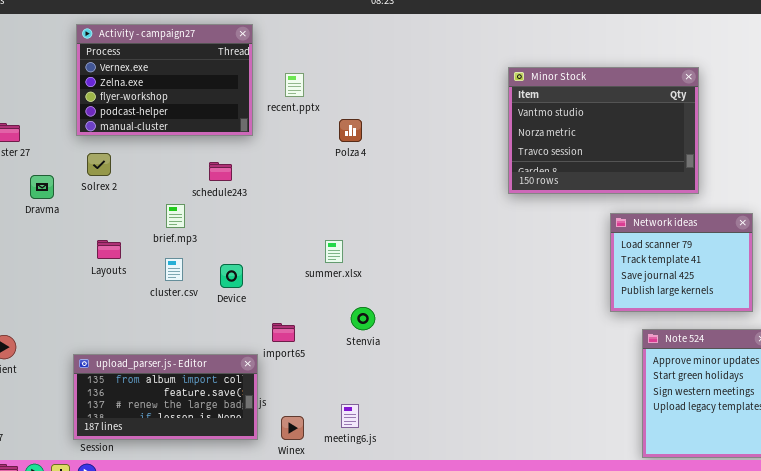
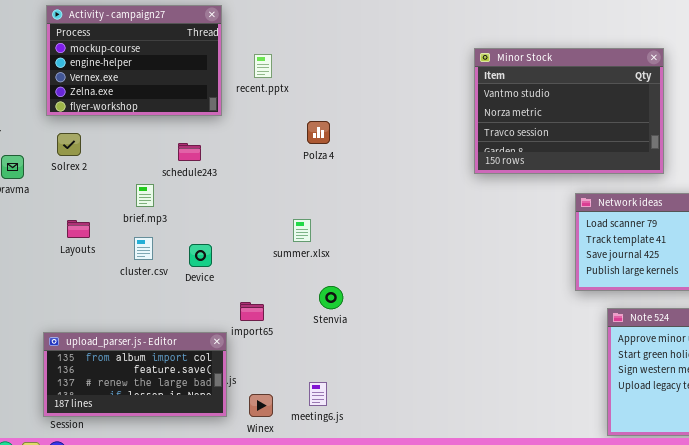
Activity - campaign27: [76,24,253,136] -> [46,5,222,116], scrolled up 2 rows
Polza 4: [339,119,362,142] -> [307,121,330,144], moved

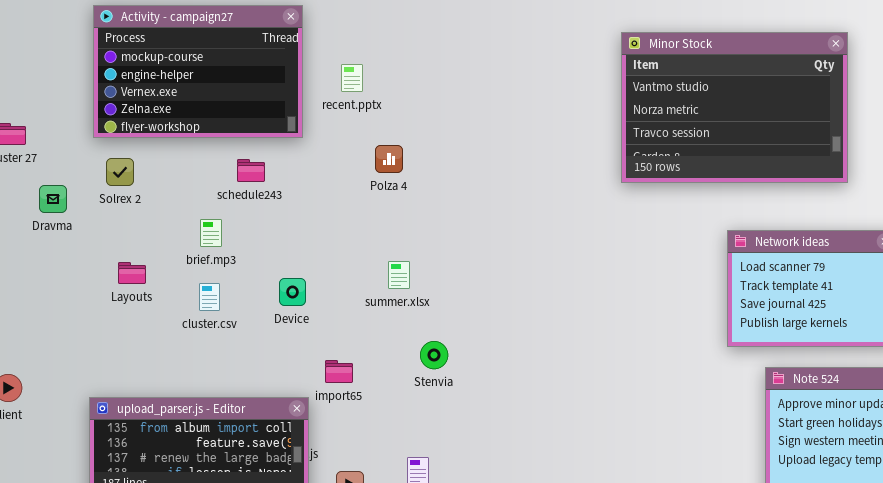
Minor Stock: [474,48,664,174] -> [621,32,848,183], moved
Polza 4: [307,121,330,144] -> [375,145,403,173], moved
schedule243: [178,143,201,161] -> [237,159,265,182], moved
Device: [189,244,212,267] -> [279,278,306,306], moved

